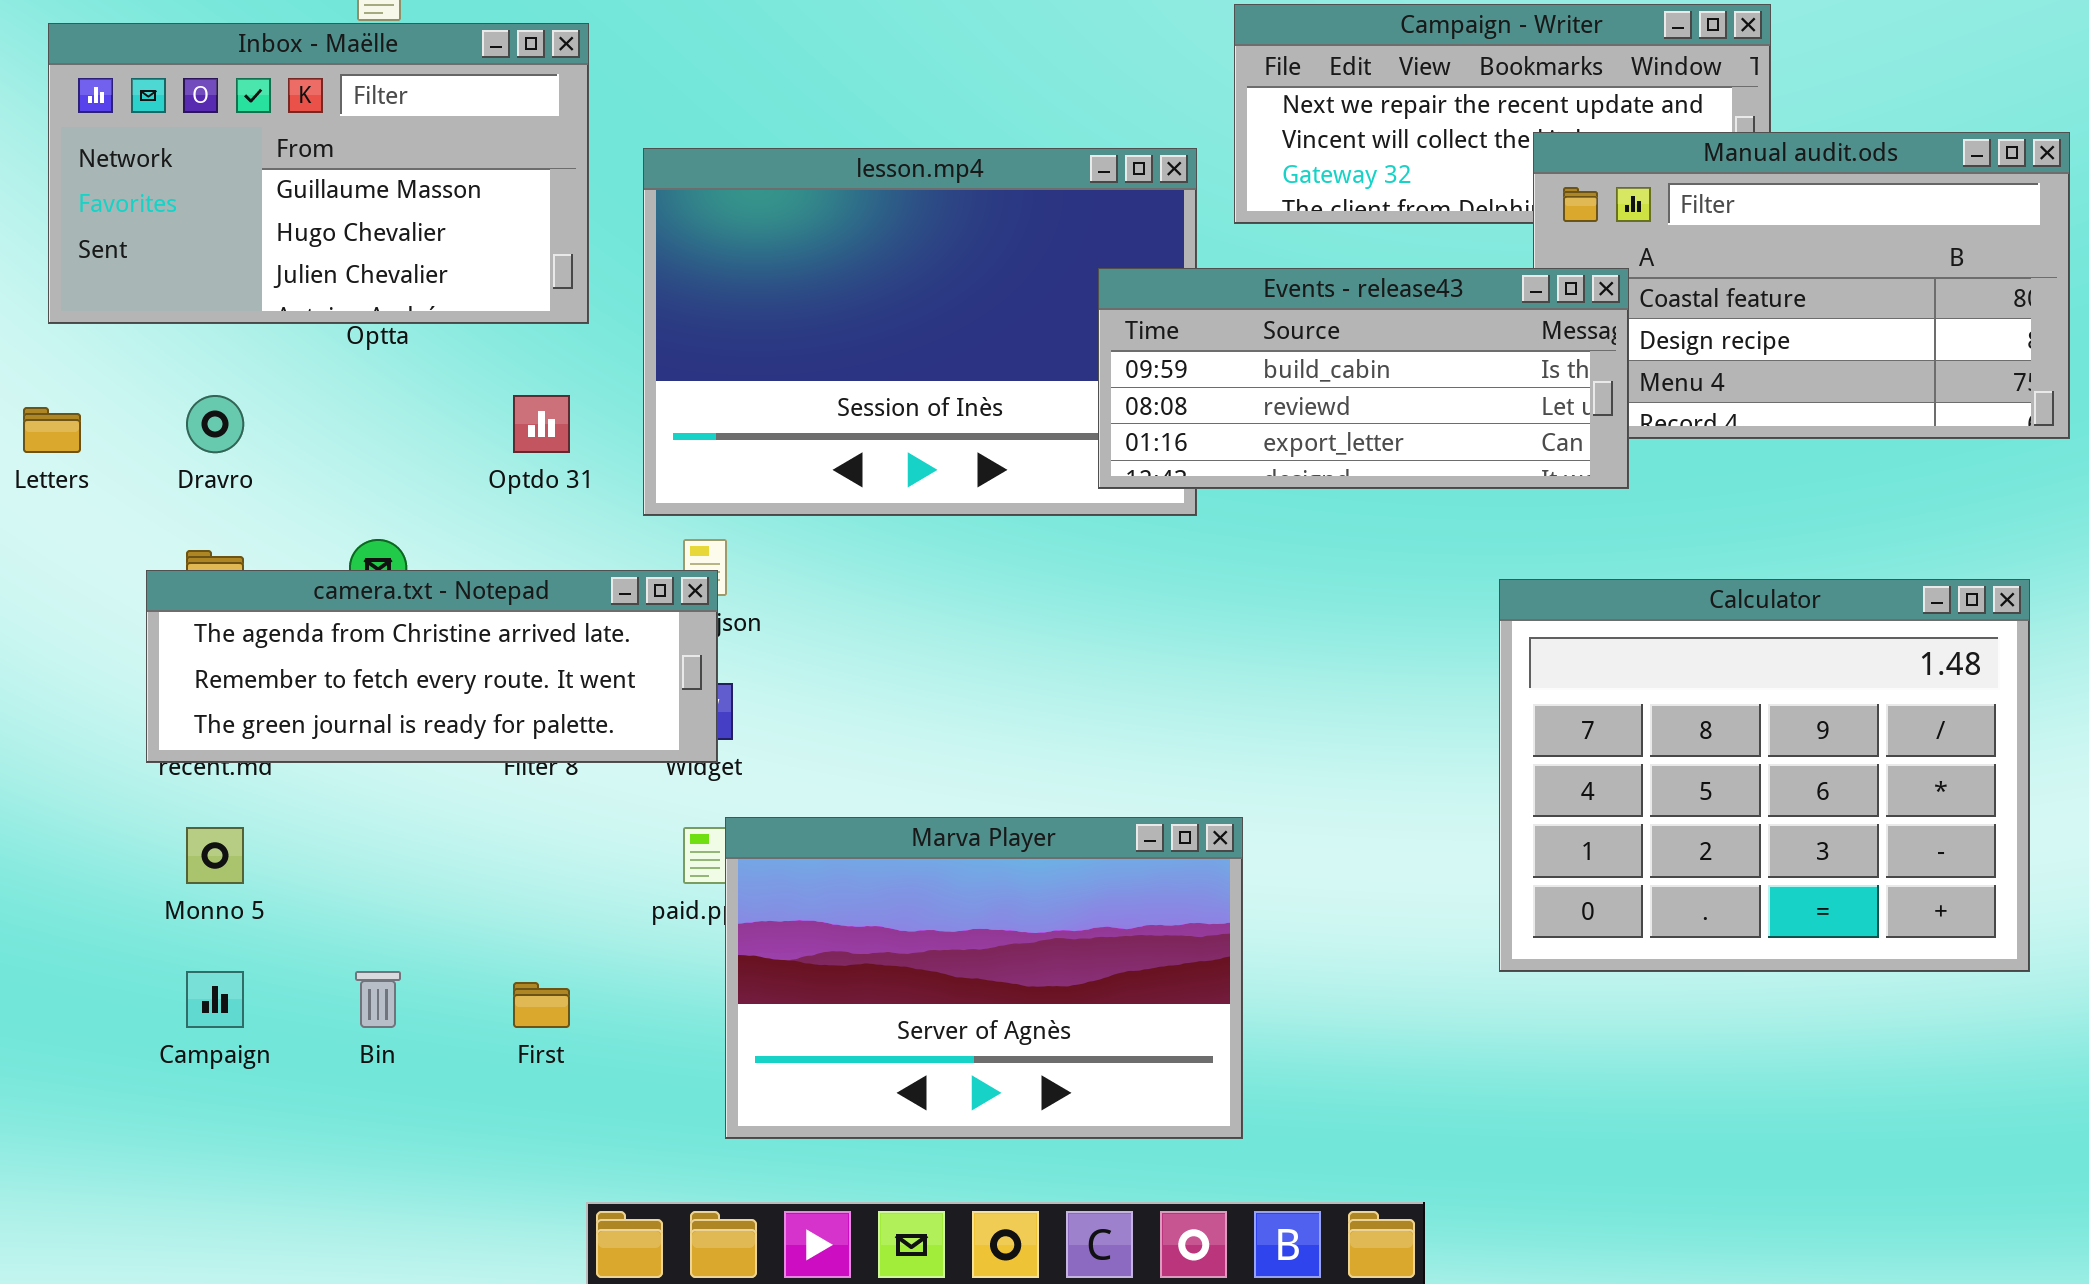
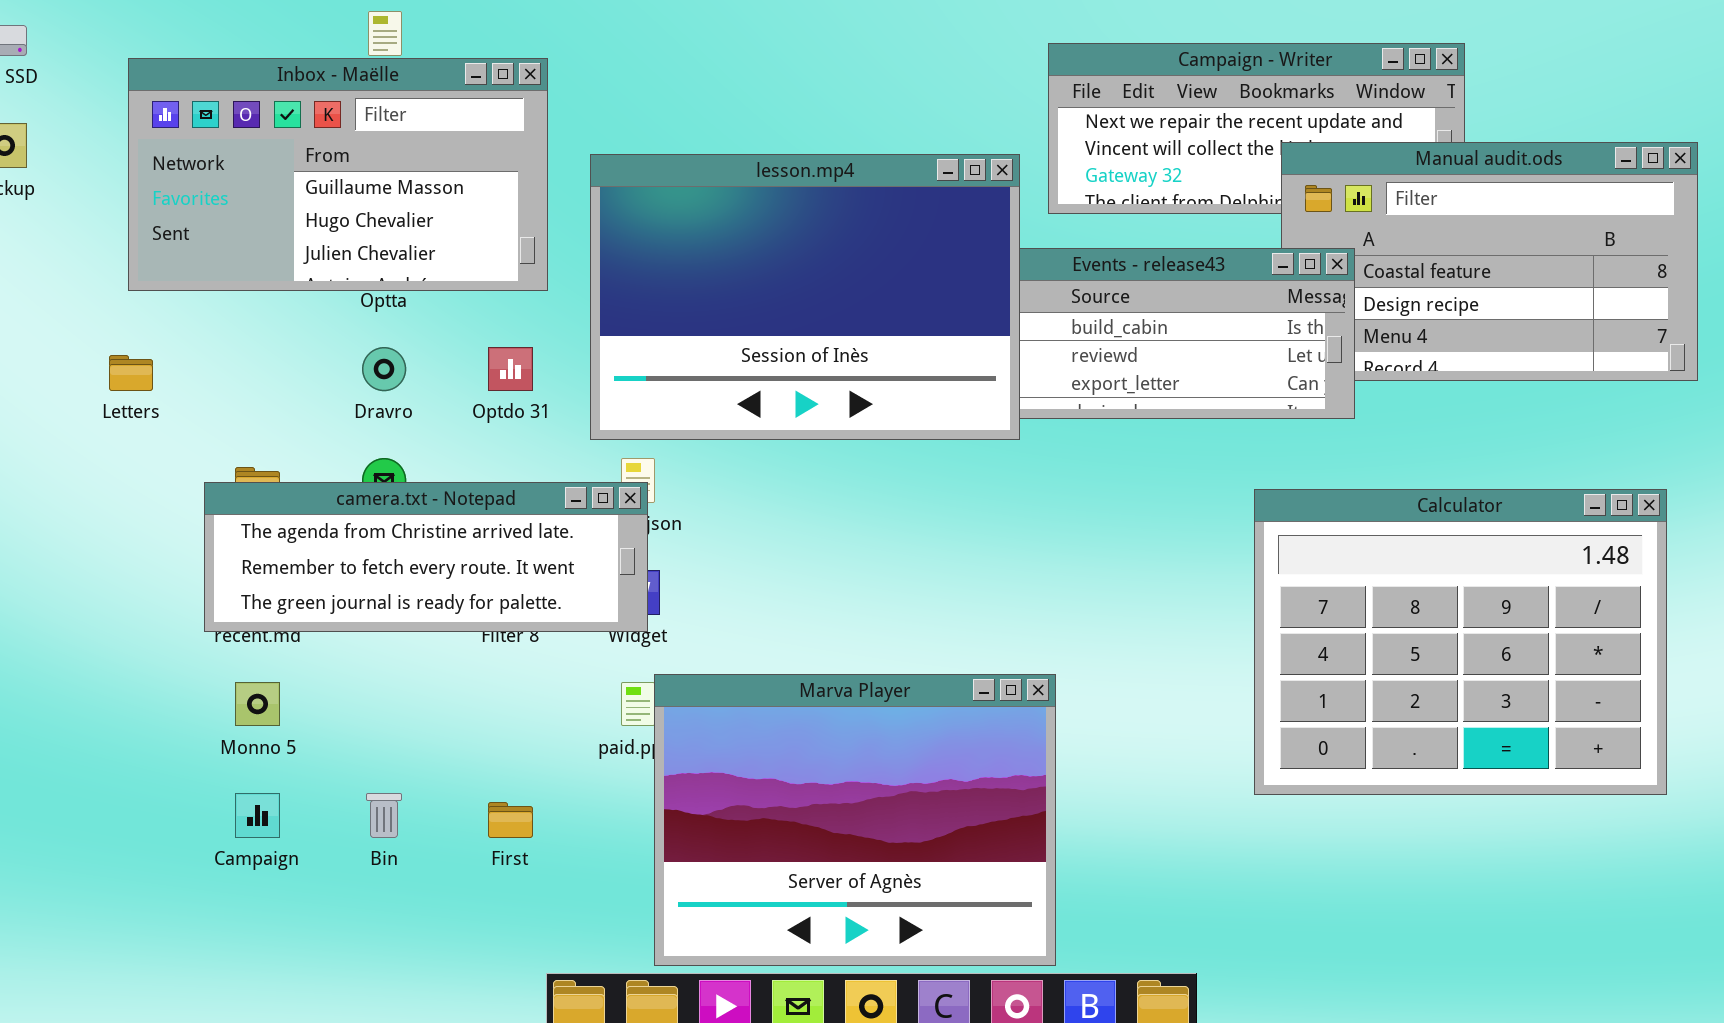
lesson.mp4: [643,148,1197,516] -> [590,154,1020,440], raised
Dravro: [186,395,244,453] -> [362,347,406,391], moved
Marva Player: [725,817,1243,1139] -> [654,674,1056,966], resized

